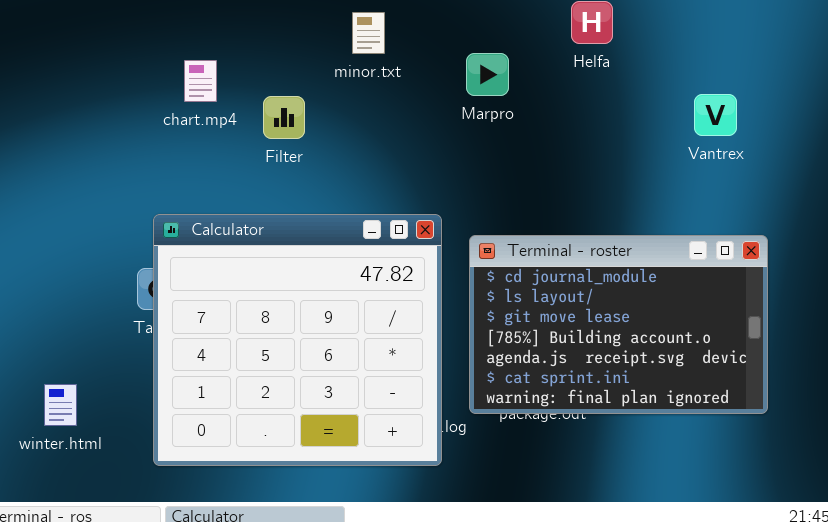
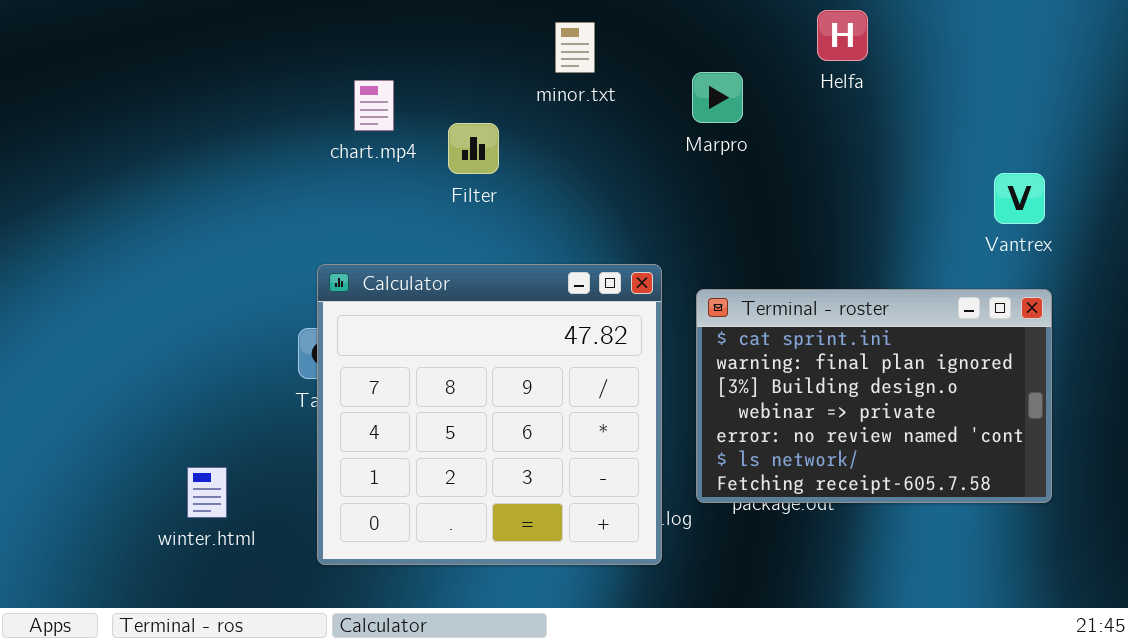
Vantrex: [694,94,737,136] -> [994,173,1045,224], moved
Terminal - roster: [469,235,768,414] -> [696,289,1052,503], scrolled down 5 rows

